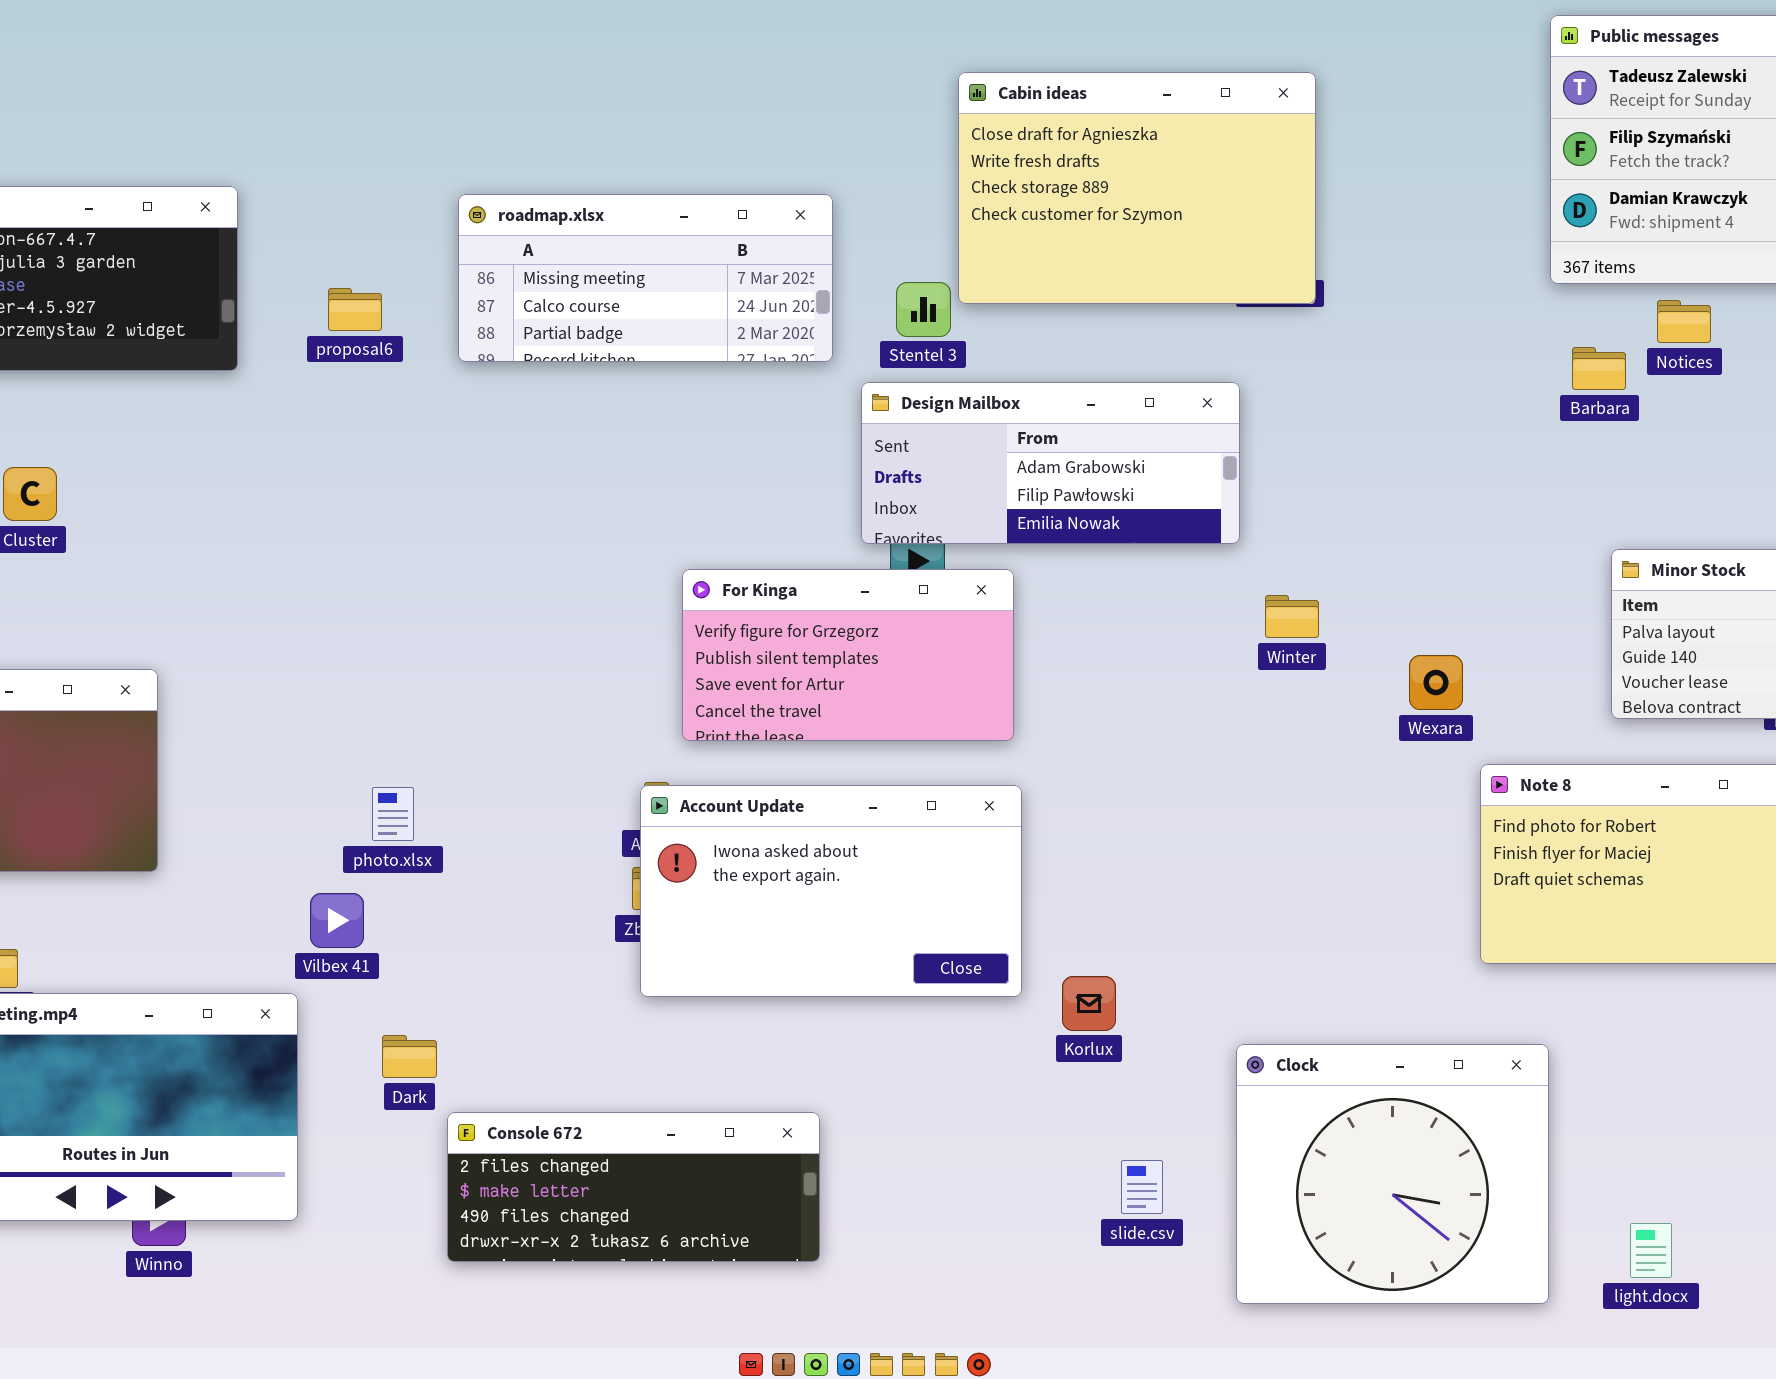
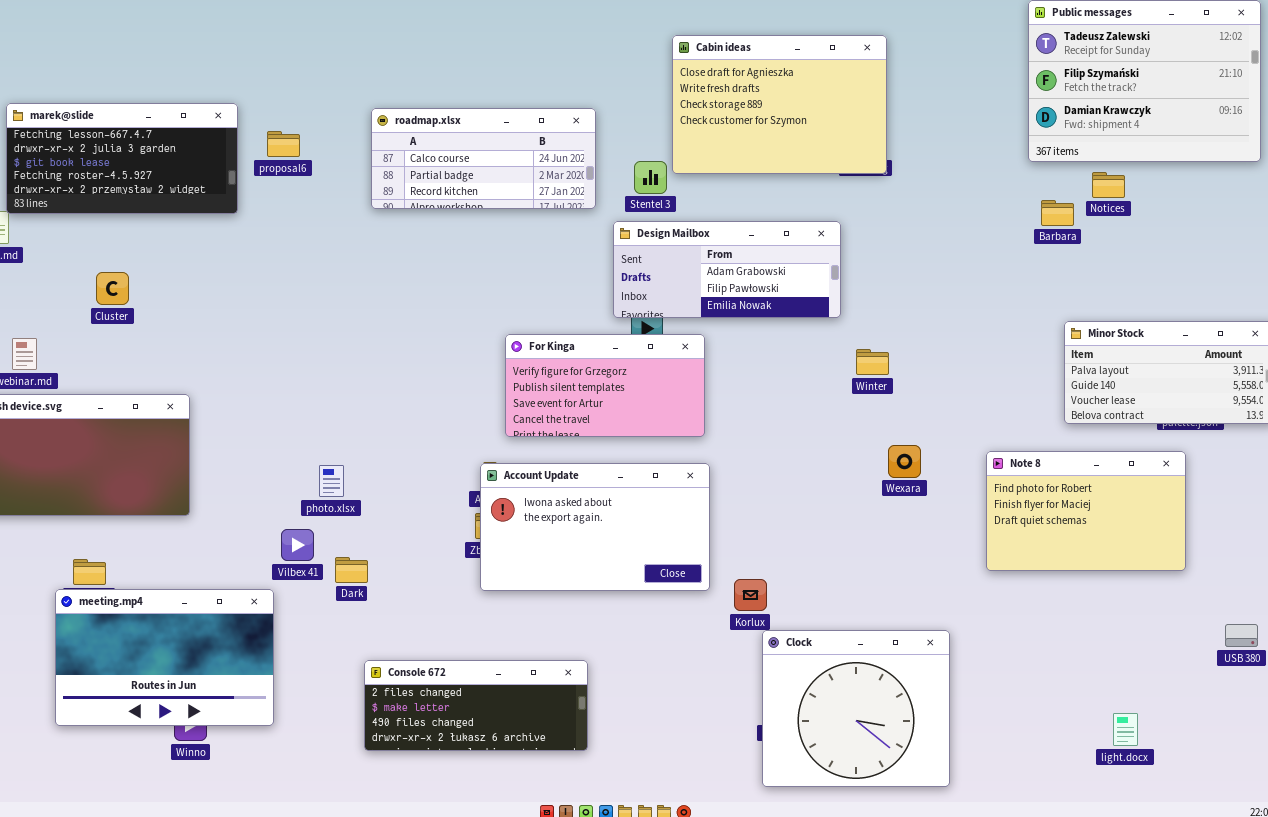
roadmap.xlsx: [458,194,833,362] -> [371,108,596,209], scrolled down 1 row
proposal6: [328,288,382,331] -> [267,131,300,157], moved
Wexara: [1409,655,1463,710] -> [888,445,921,478], moved
Dark: [382,1035,437,1078] -> [335,557,368,583], moved
Clock: [1236,1044,1549,1304] -> [762,630,950,787], moved
light.docx: [1630,1223,1672,1278] -> [1113,713,1138,746], moved

